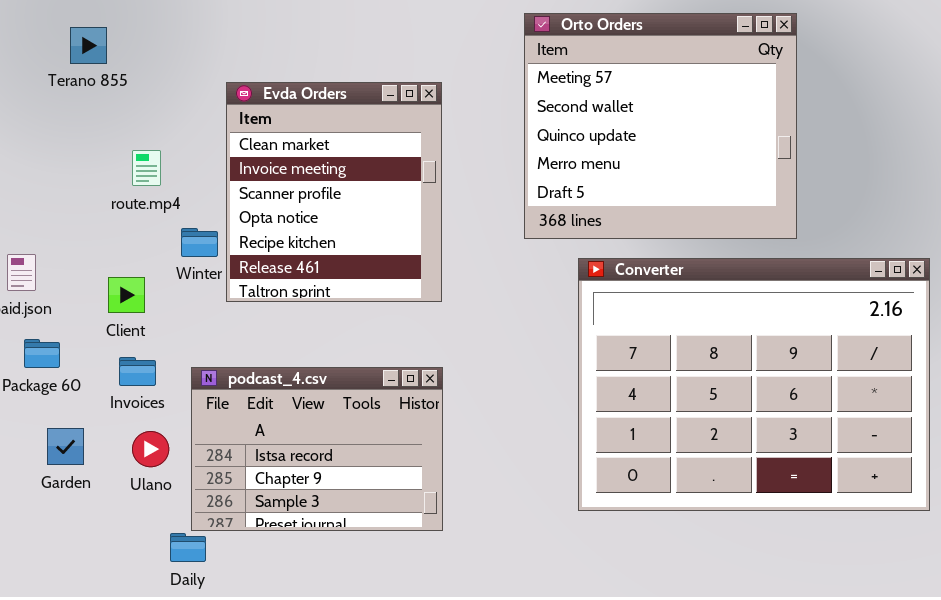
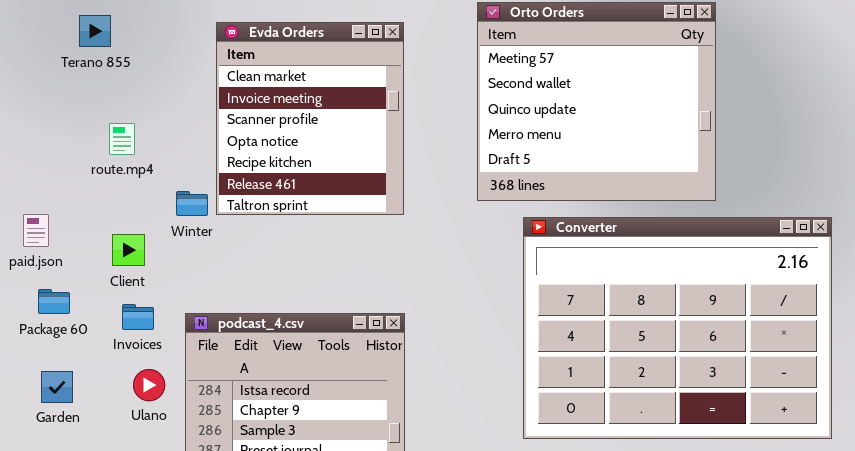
Evda Orders: [226,82,442,302] -> [216,22,404,215], moved
route.mp4: [132,150,161,186] -> [109,123,135,155], moved
Garden: [47,428,84,465] -> [41,371,73,403], moved

